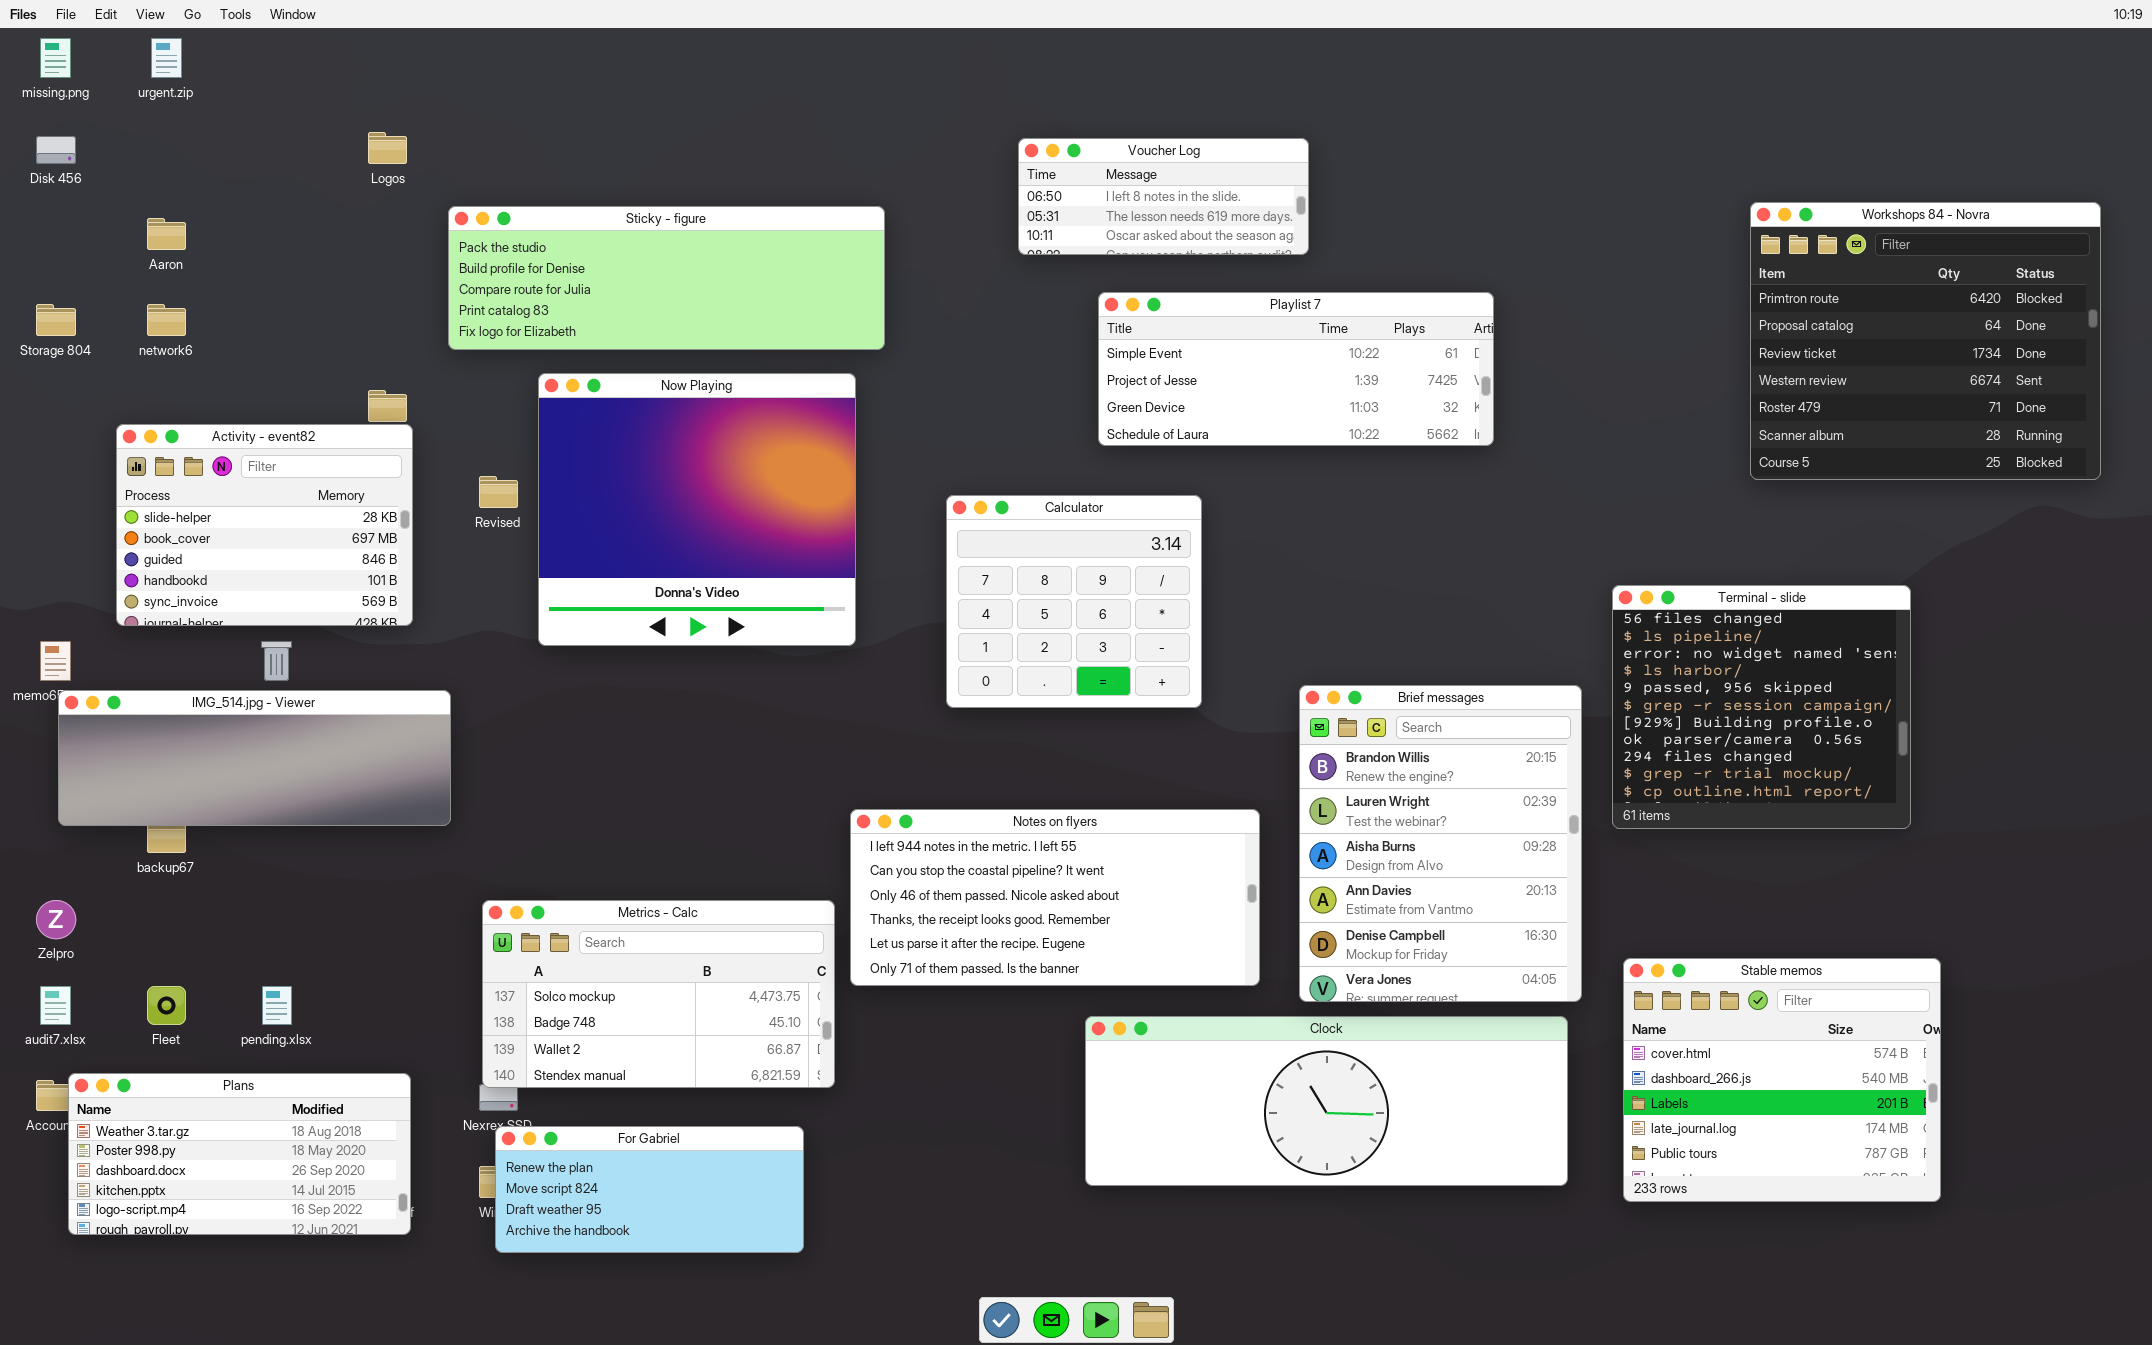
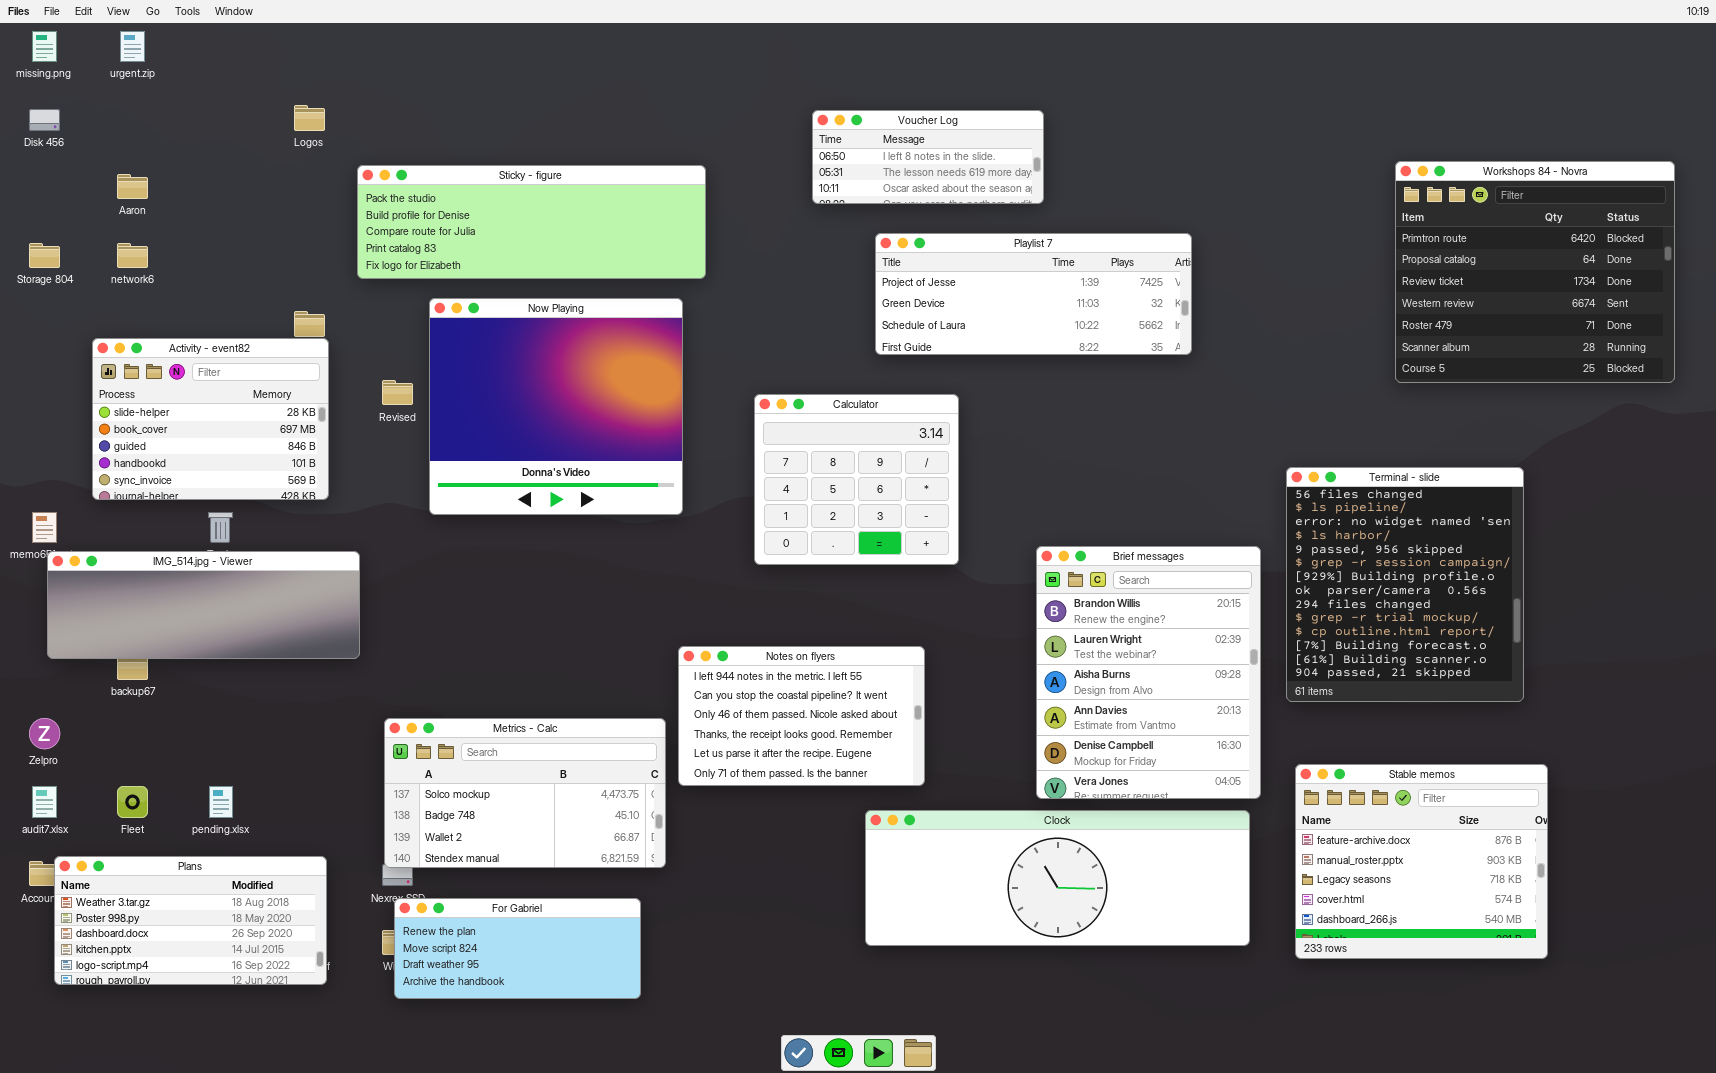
Playlist 7: [1098,292,1494,446] -> [875,233,1192,355], scrolled down 1 row
Terminal - slide: [1612,585,1911,829] -> [1286,467,1524,702], resized
Notes on flyers: [850,809,1260,986] -> [678,646,925,786], resized
Stable memos: [1623,958,1941,1202] -> [1295,764,1548,959], scrolled up 3 rows

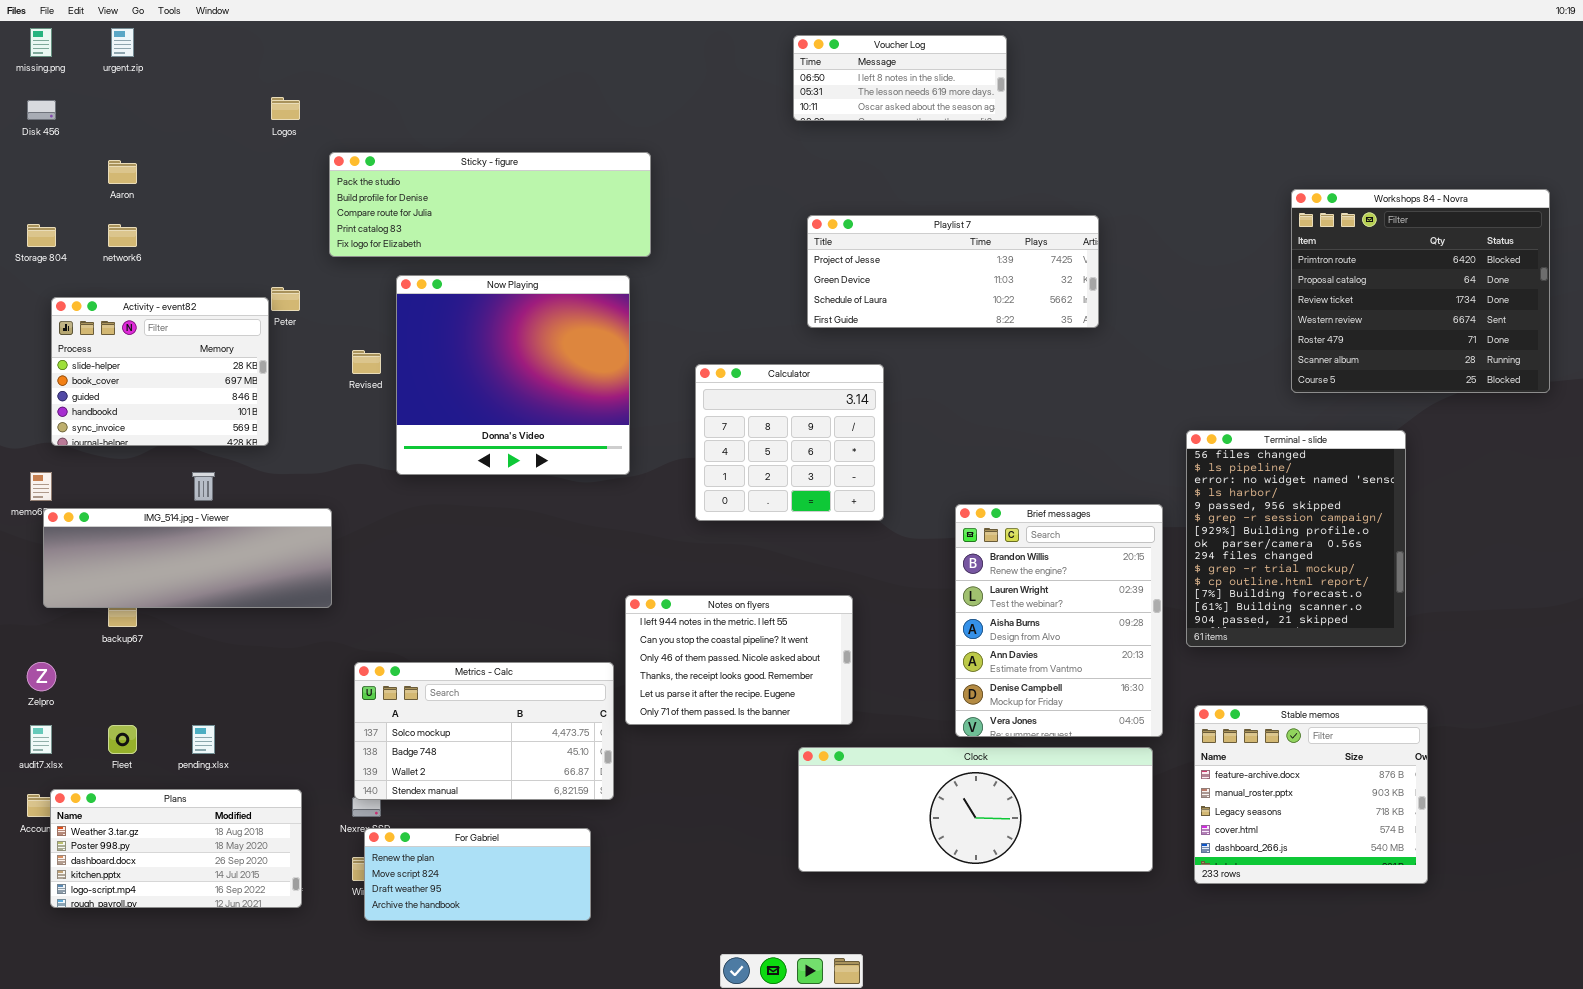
Voucher Log: [812,110,1044,204] -> [793,35,1007,121], moved
Workshops 84 - Novra: [1395,161,1675,383] -> [1291,189,1550,393], moved
Activity - event82: [92,338,329,500] -> [51,297,269,446], moved

